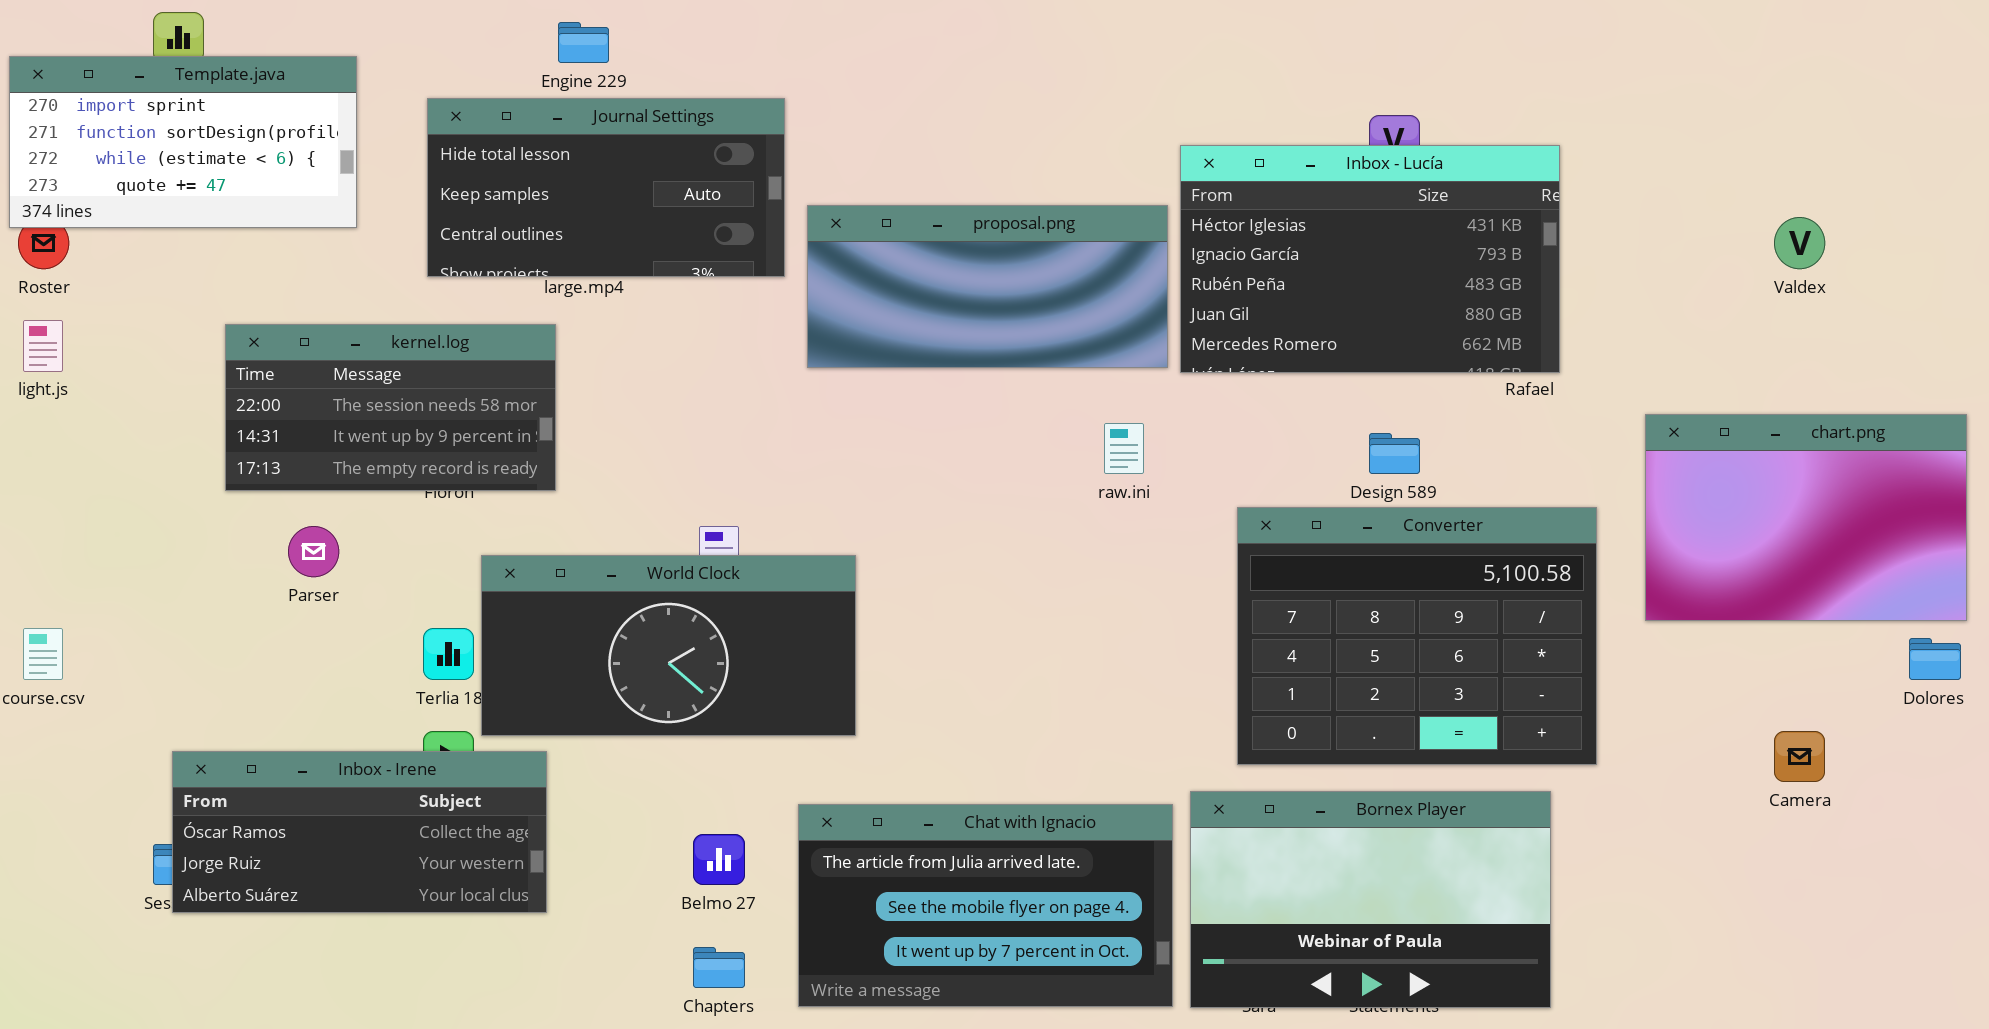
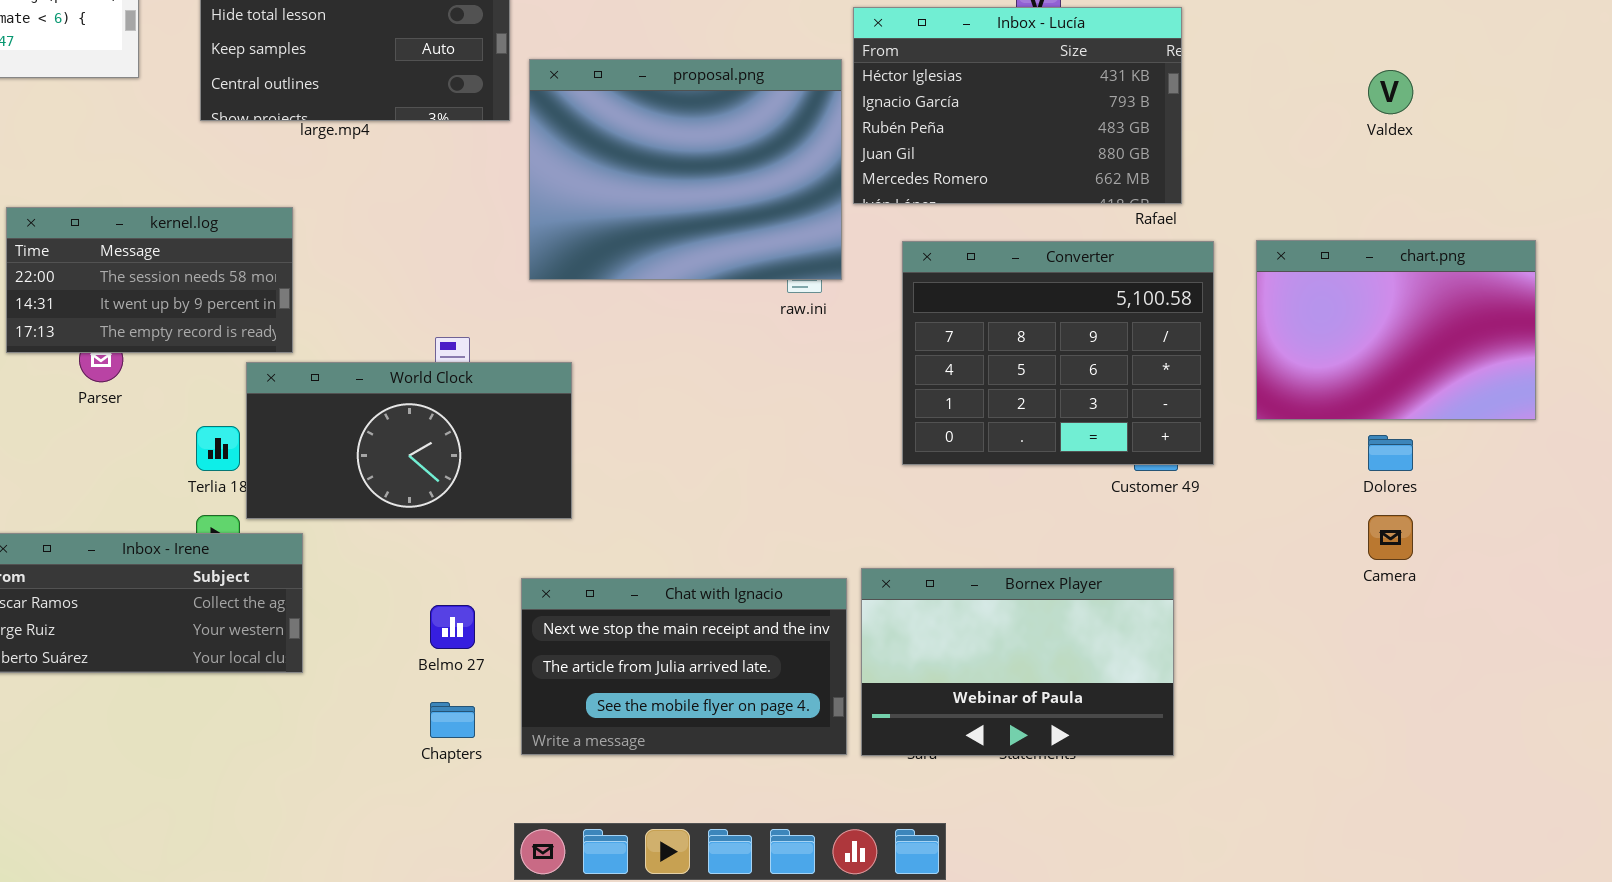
proposal.png: [807,205,1168,368] -> [529,59,842,280], resized
kernel.log: [225,324,556,491] -> [6,207,293,353], moved
Converter: [1237,507,1597,765] -> [902,241,1214,465], moved
Dolores: [1909,638,1961,680] -> [1368,435,1413,471], moved
Chat with Ignacio: [798,804,1173,1007] -> [521,578,847,755], scrolled up 1 row

